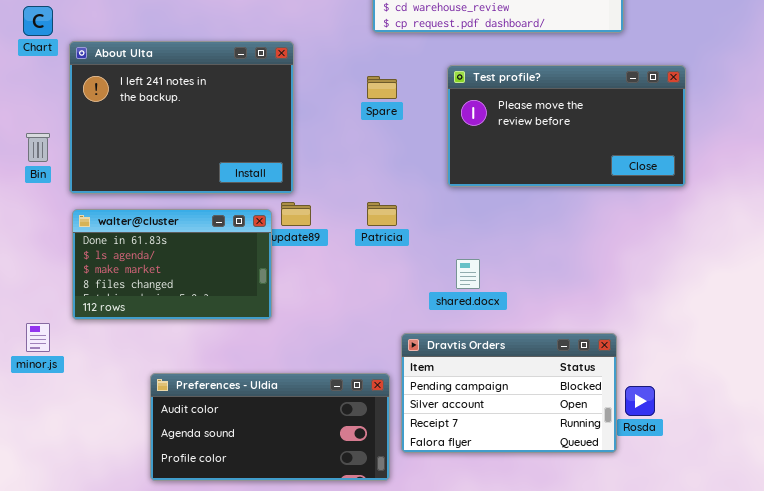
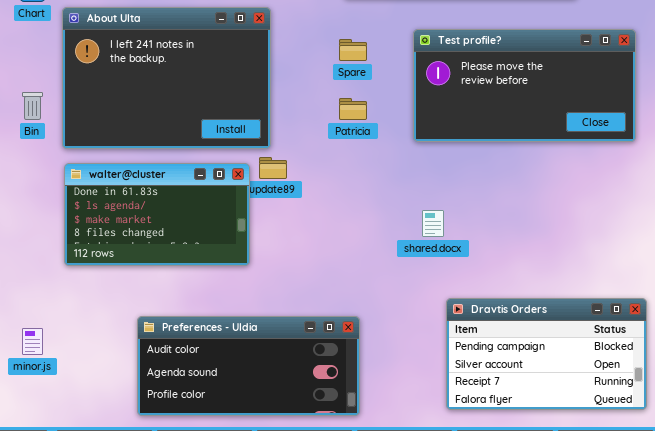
Patricia: [367,202,397,226] -> [339,98,367,120], moved
minor.js: [26,323,50,352] -> [22,328,43,355], moved
Dravtis Orders: [401,333,617,453] -> [446,298,647,410], moved

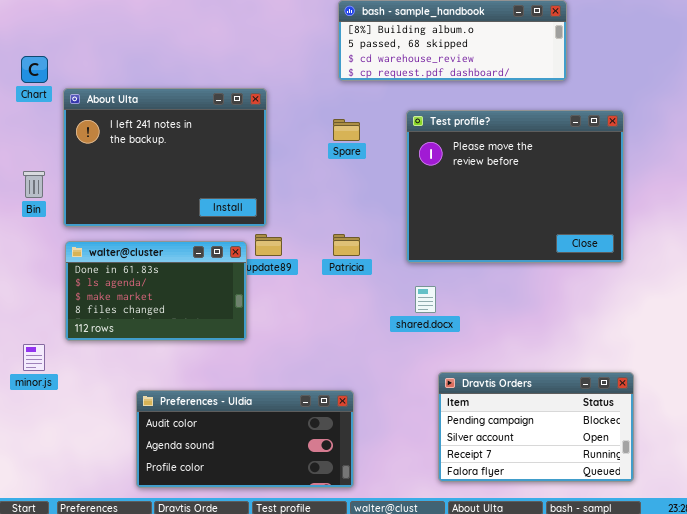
Test profile?: [413,29,636,142] -> [406,110,624,263], resized
Patricia: [339,98,367,120] -> [333,234,360,256], moved
minor.js: [22,328,43,355] -> [23,344,45,371], moved

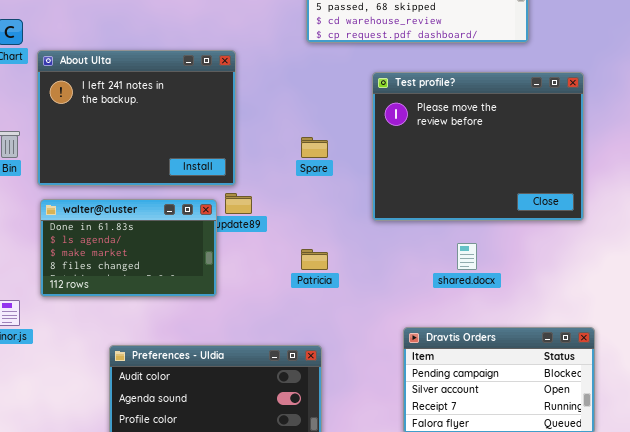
Spare: [333,119,360,141] -> [301,137,328,158], moved
Patricia: [333,234,360,256] -> [301,249,328,270], moved
shared.docx: [415,286,436,313] -> [457,243,477,270], moved

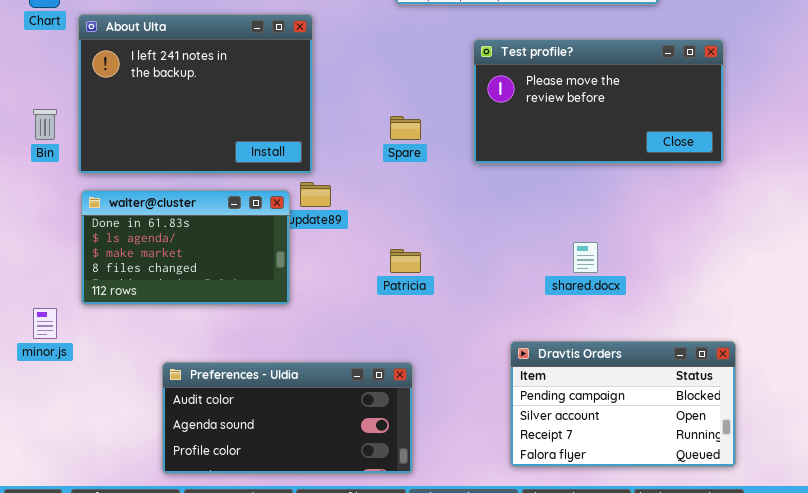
Test profile?: [372,72,584,221] -> [473,39,724,164], resized

